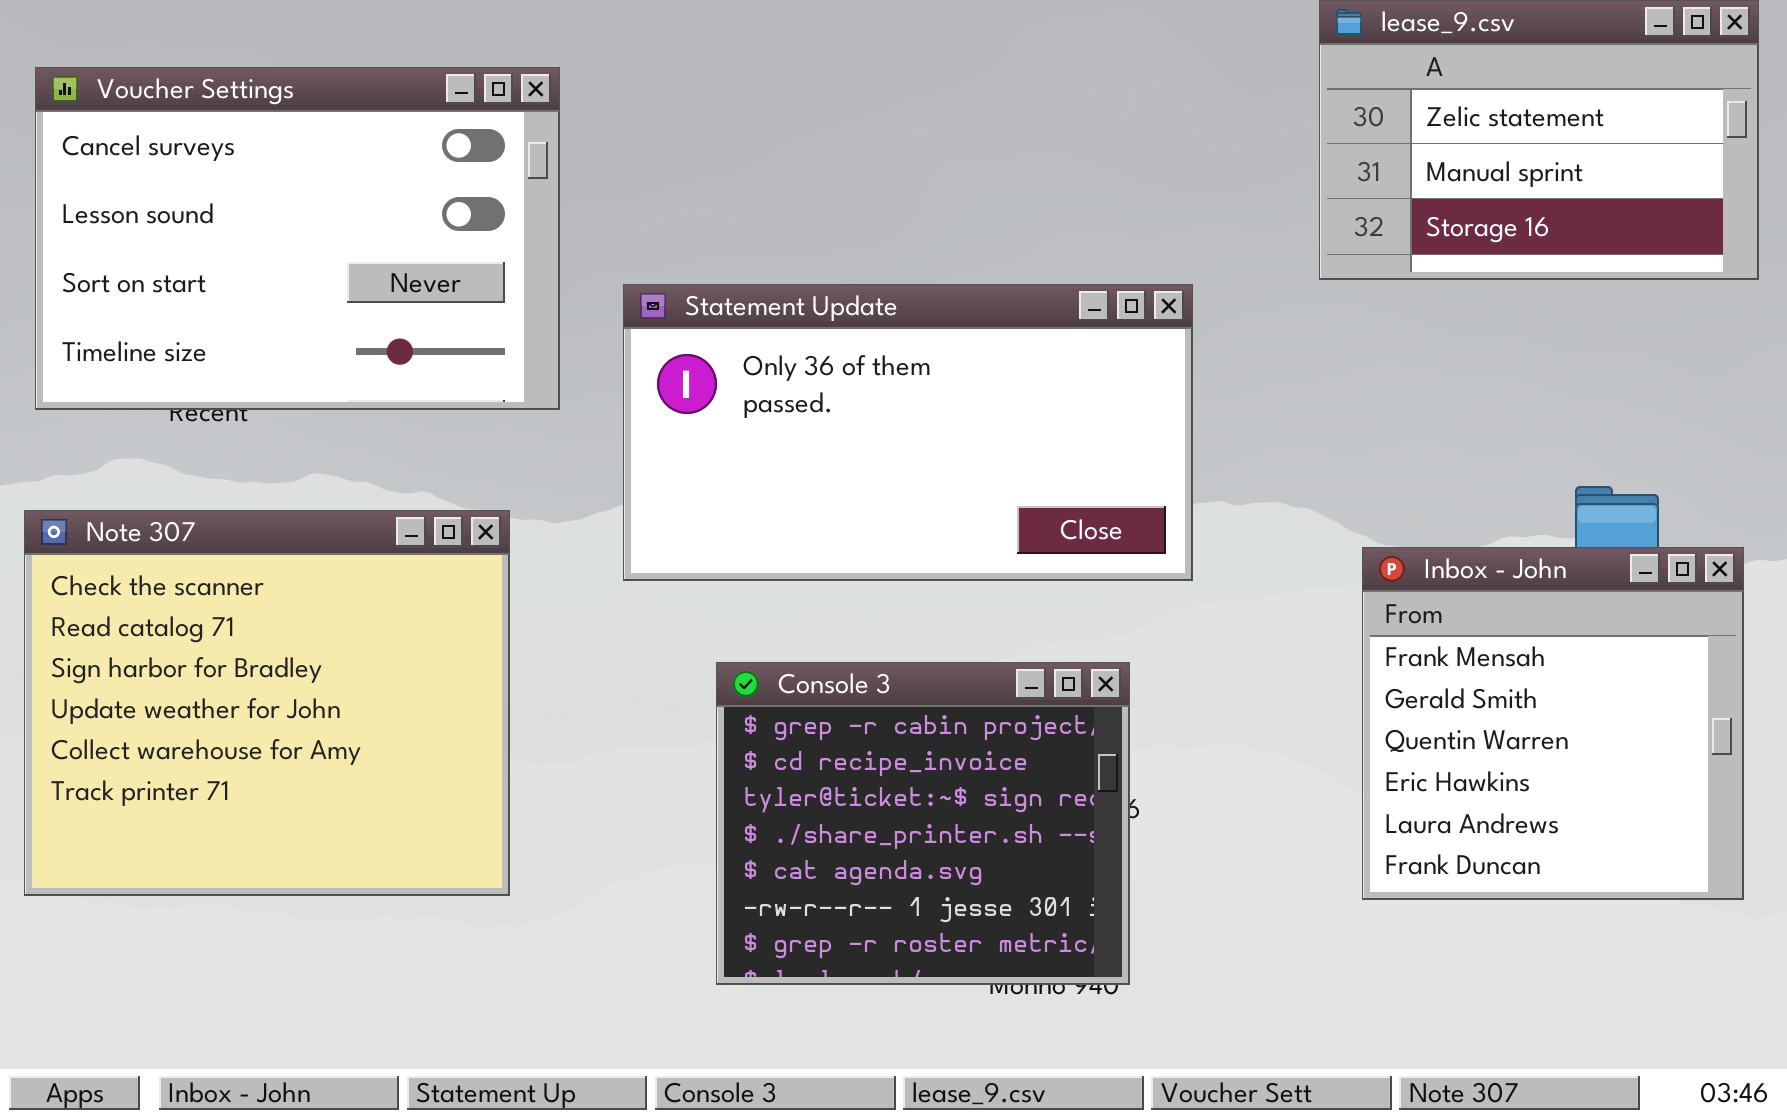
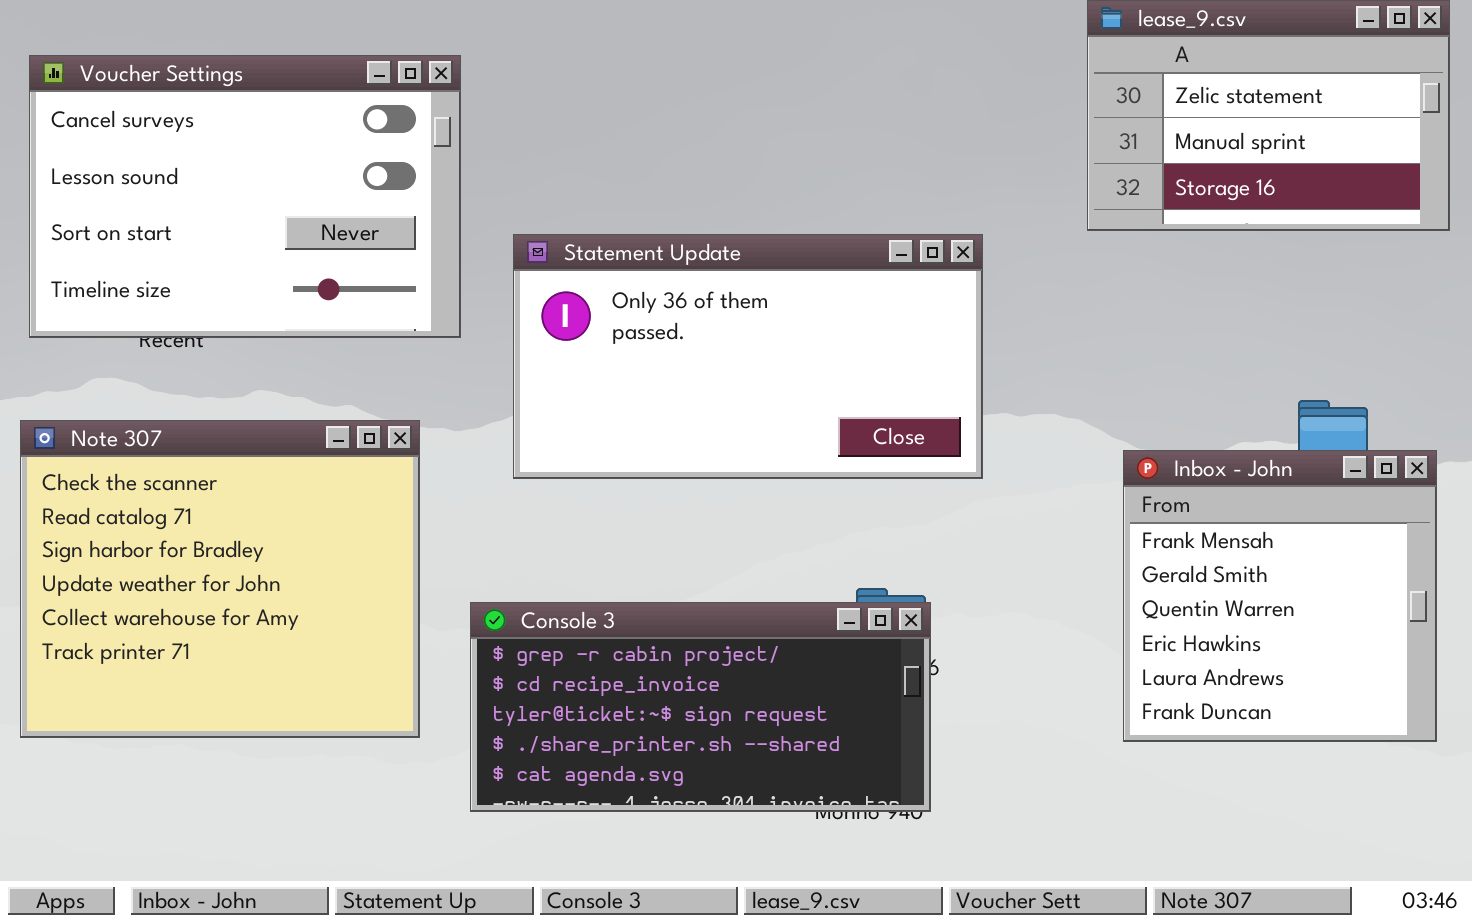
Console 3: [716,662,1130,985] -> [470,602,931,812], resized

